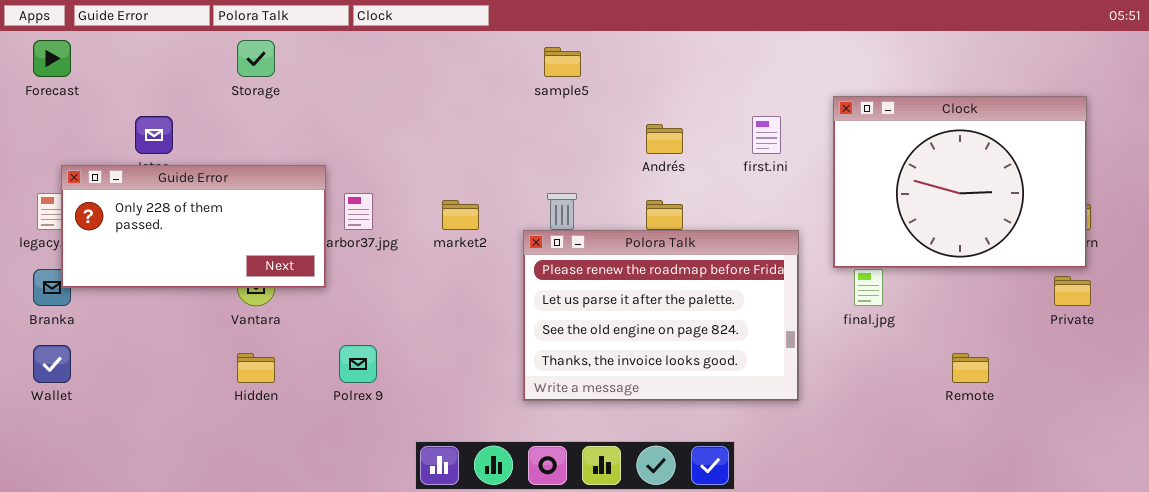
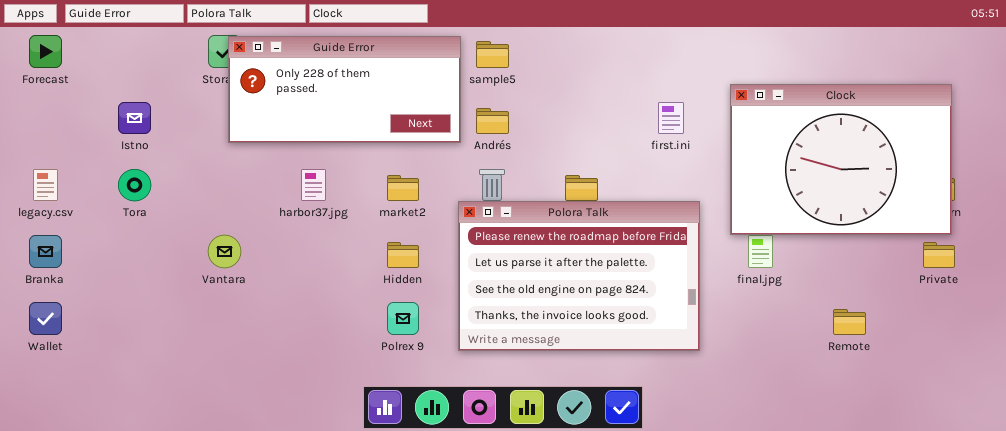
Andrés: [646,124,683,154] -> [476,108,509,134], moved
Guide Error: [61,165,326,288] -> [228,36,461,143], moved
Polrex 9: [339,345,377,383] -> [387,302,419,335], moved
Hidden: [237,353,275,383] -> [387,242,419,268], moved

